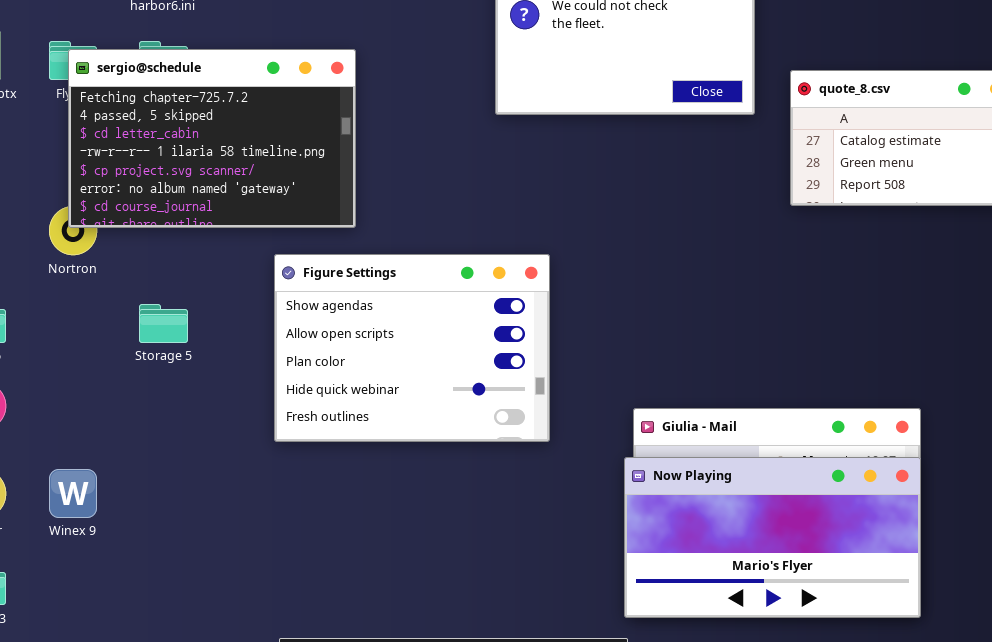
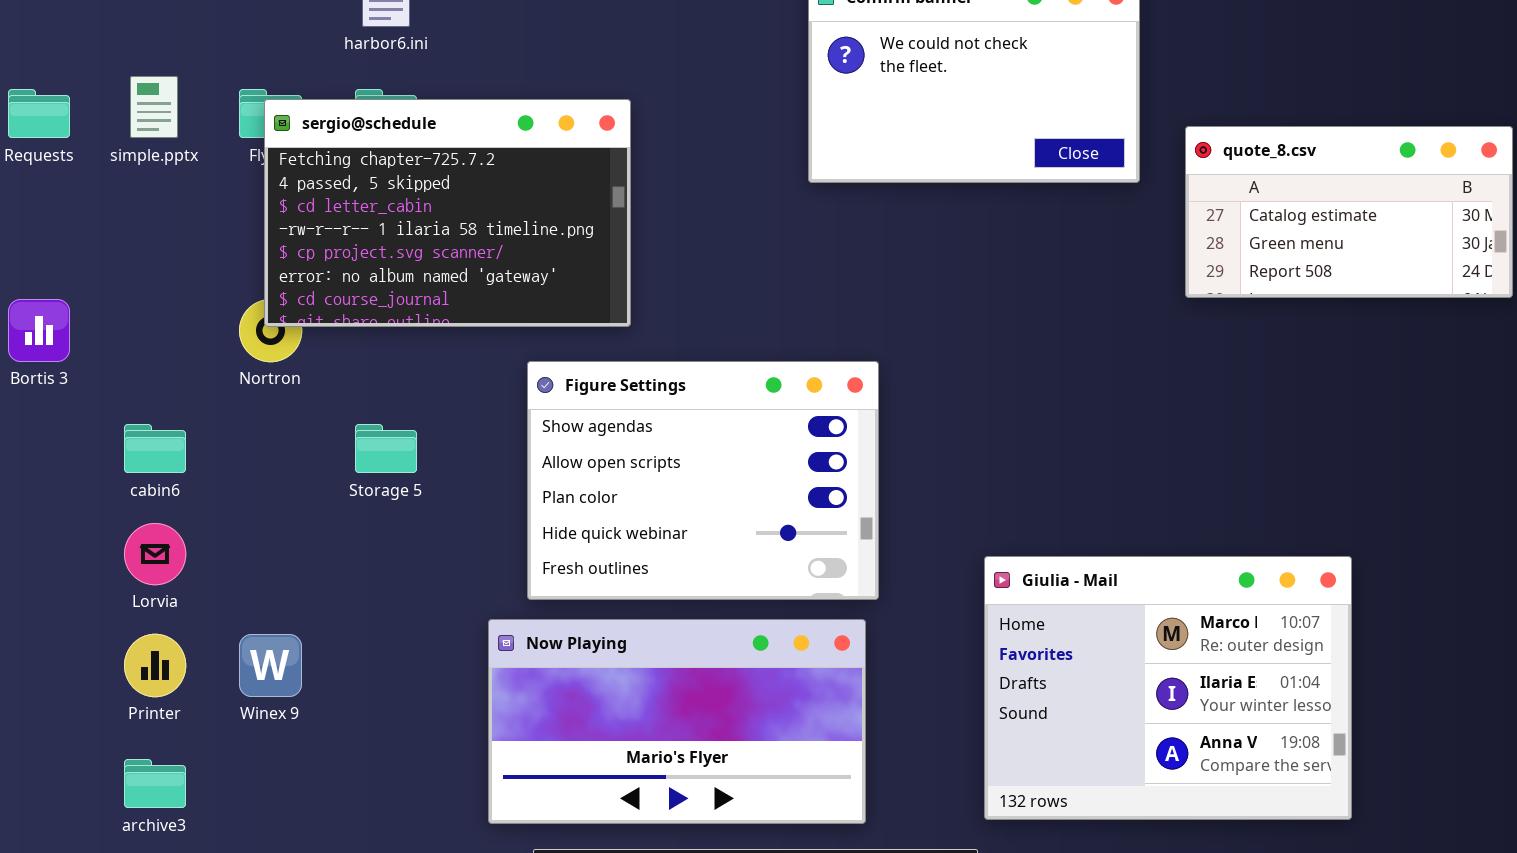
Now Playing: [624,457,921,618] -> [488,619,866,824], moved

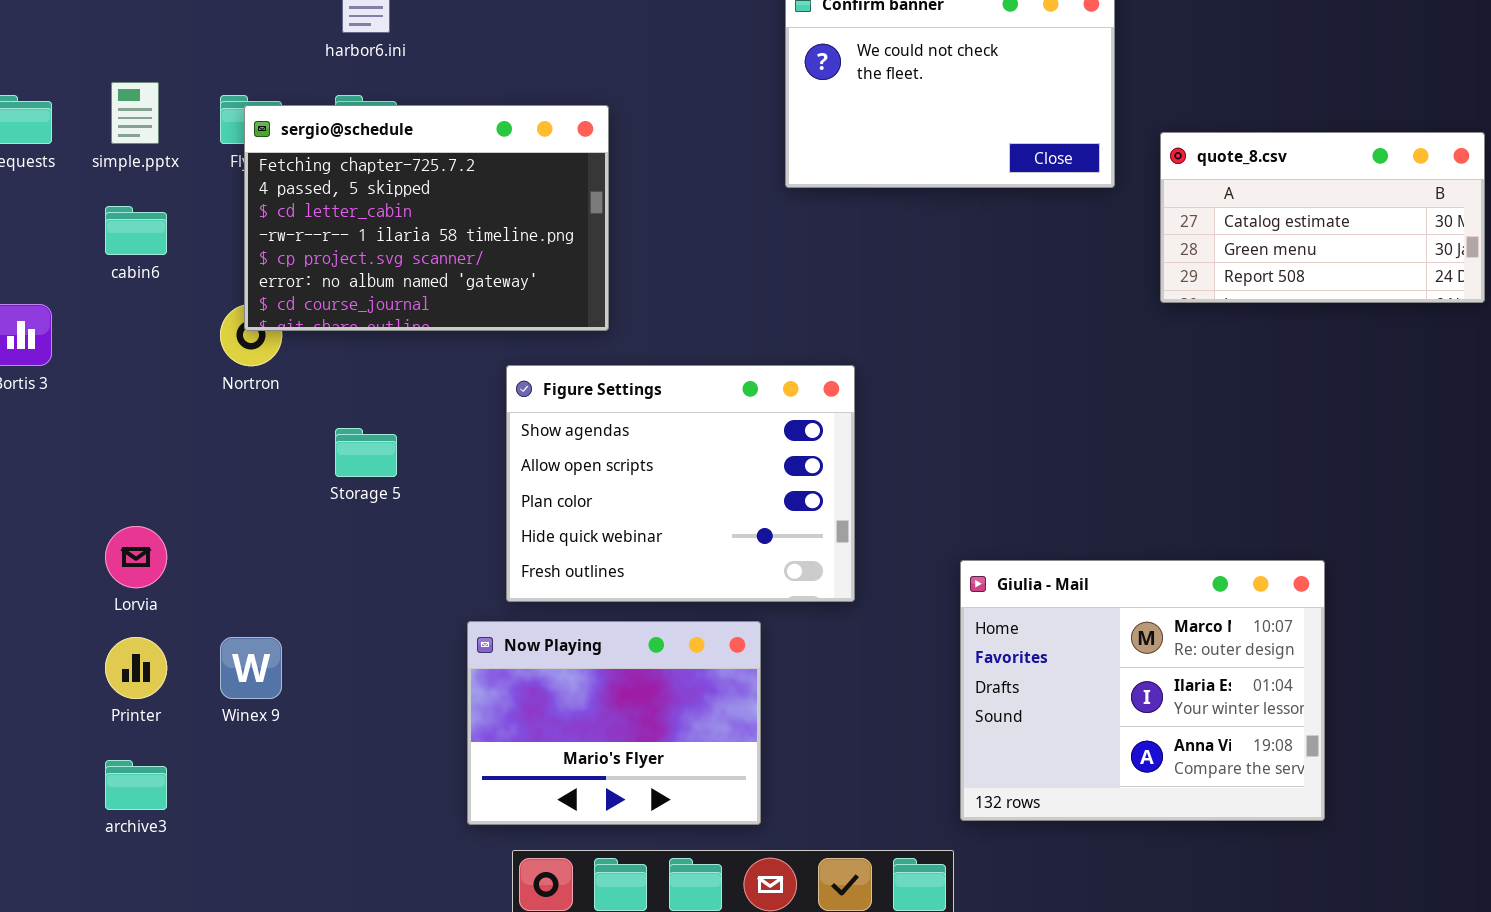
cabin6: [124,424,186,473] -> [105,206,167,255], moved
Now Playing: [488,619,866,824] -> [467,621,761,825], resized

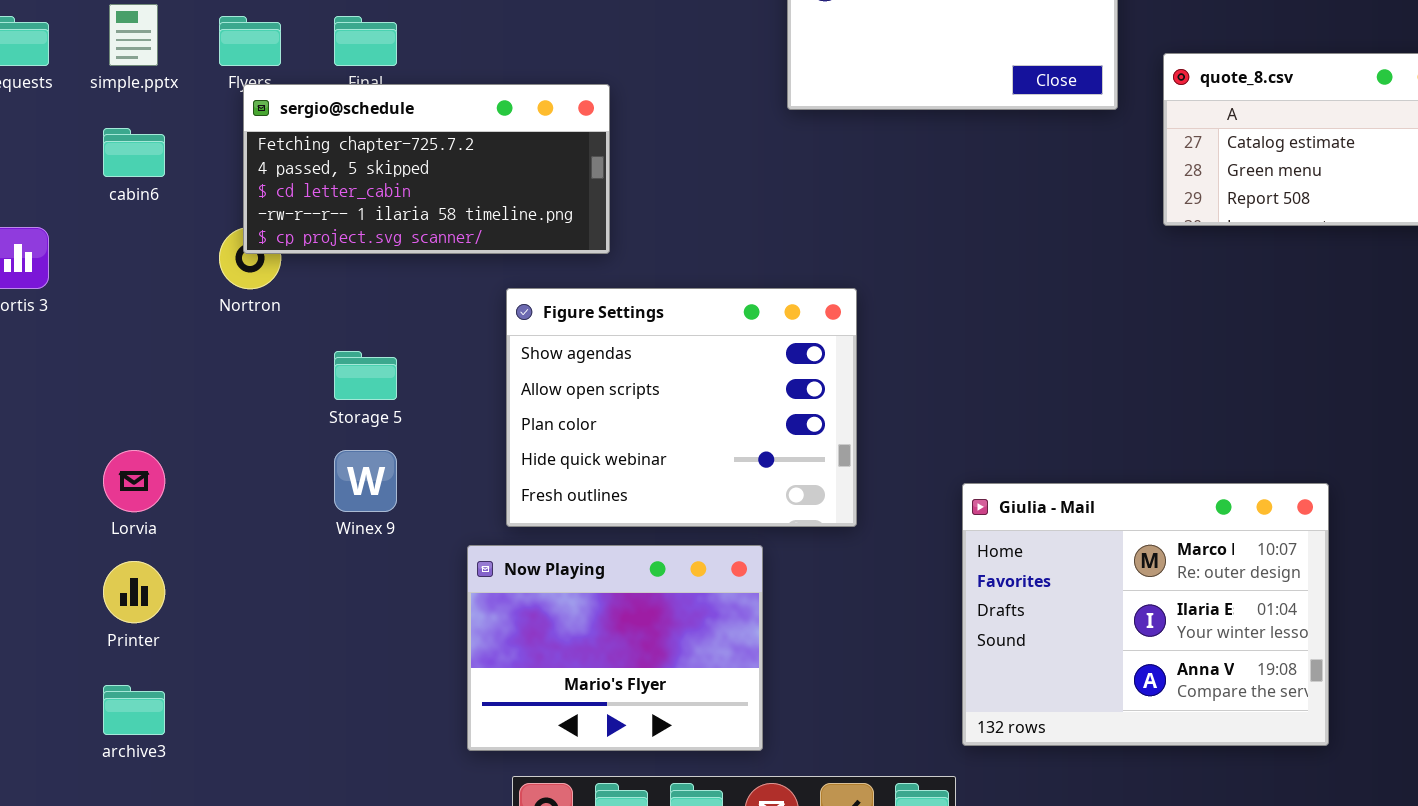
sergio@schedule: [244,105,609,331] -> [243,84,610,254], resized
Winex 9: [220,637,282,699] -> [334,450,397,512], moved

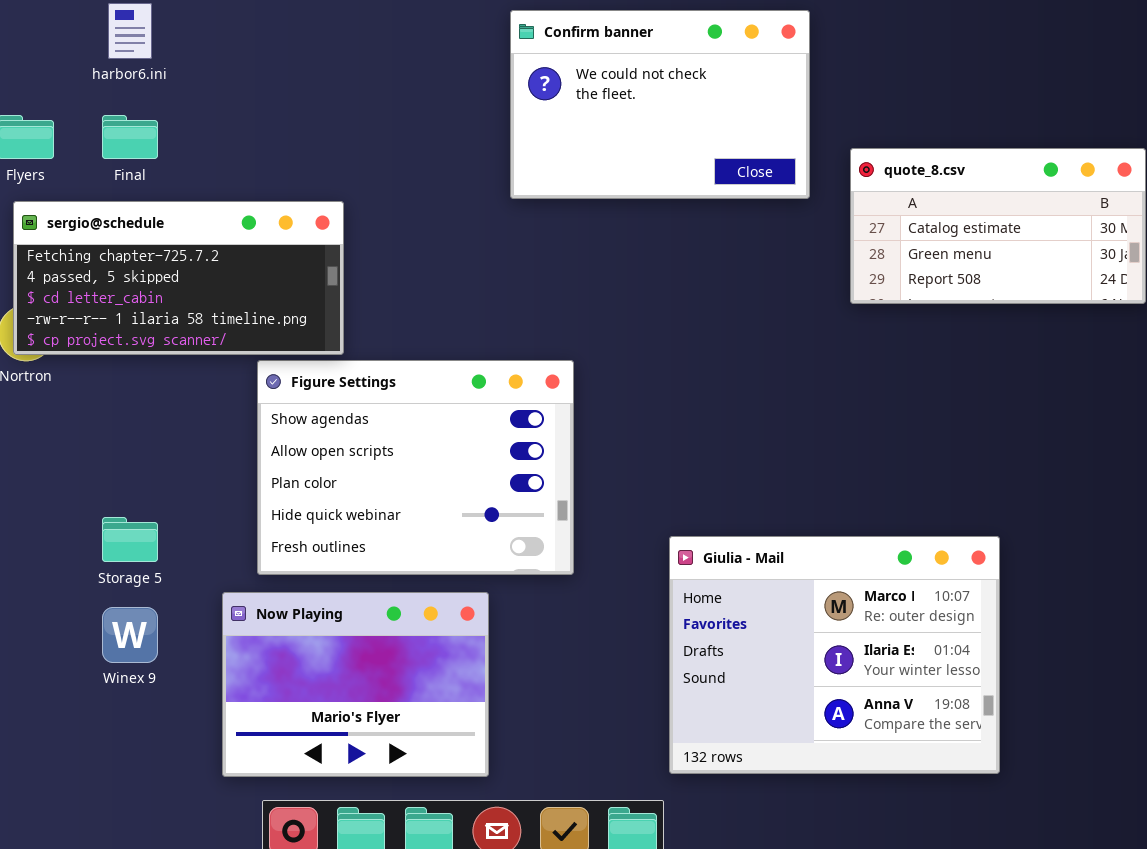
sergio@schedule: [243,84,610,254] -> [13,201,344,355], moved
Storage 5: [334,351,397,400] -> [102,517,158,562], moved
Winex 9: [334,450,397,512] -> [102,607,158,663], moved

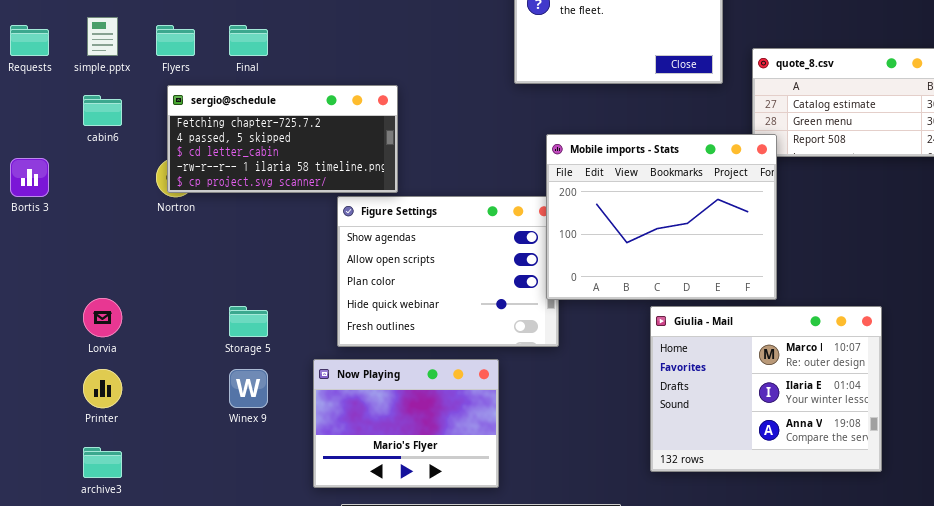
Mobile imports - Stats: none -> [546,134,777,300], opened
Giulia - Mail: [669,536,1000,774] -> [650,306,882,472], moved

